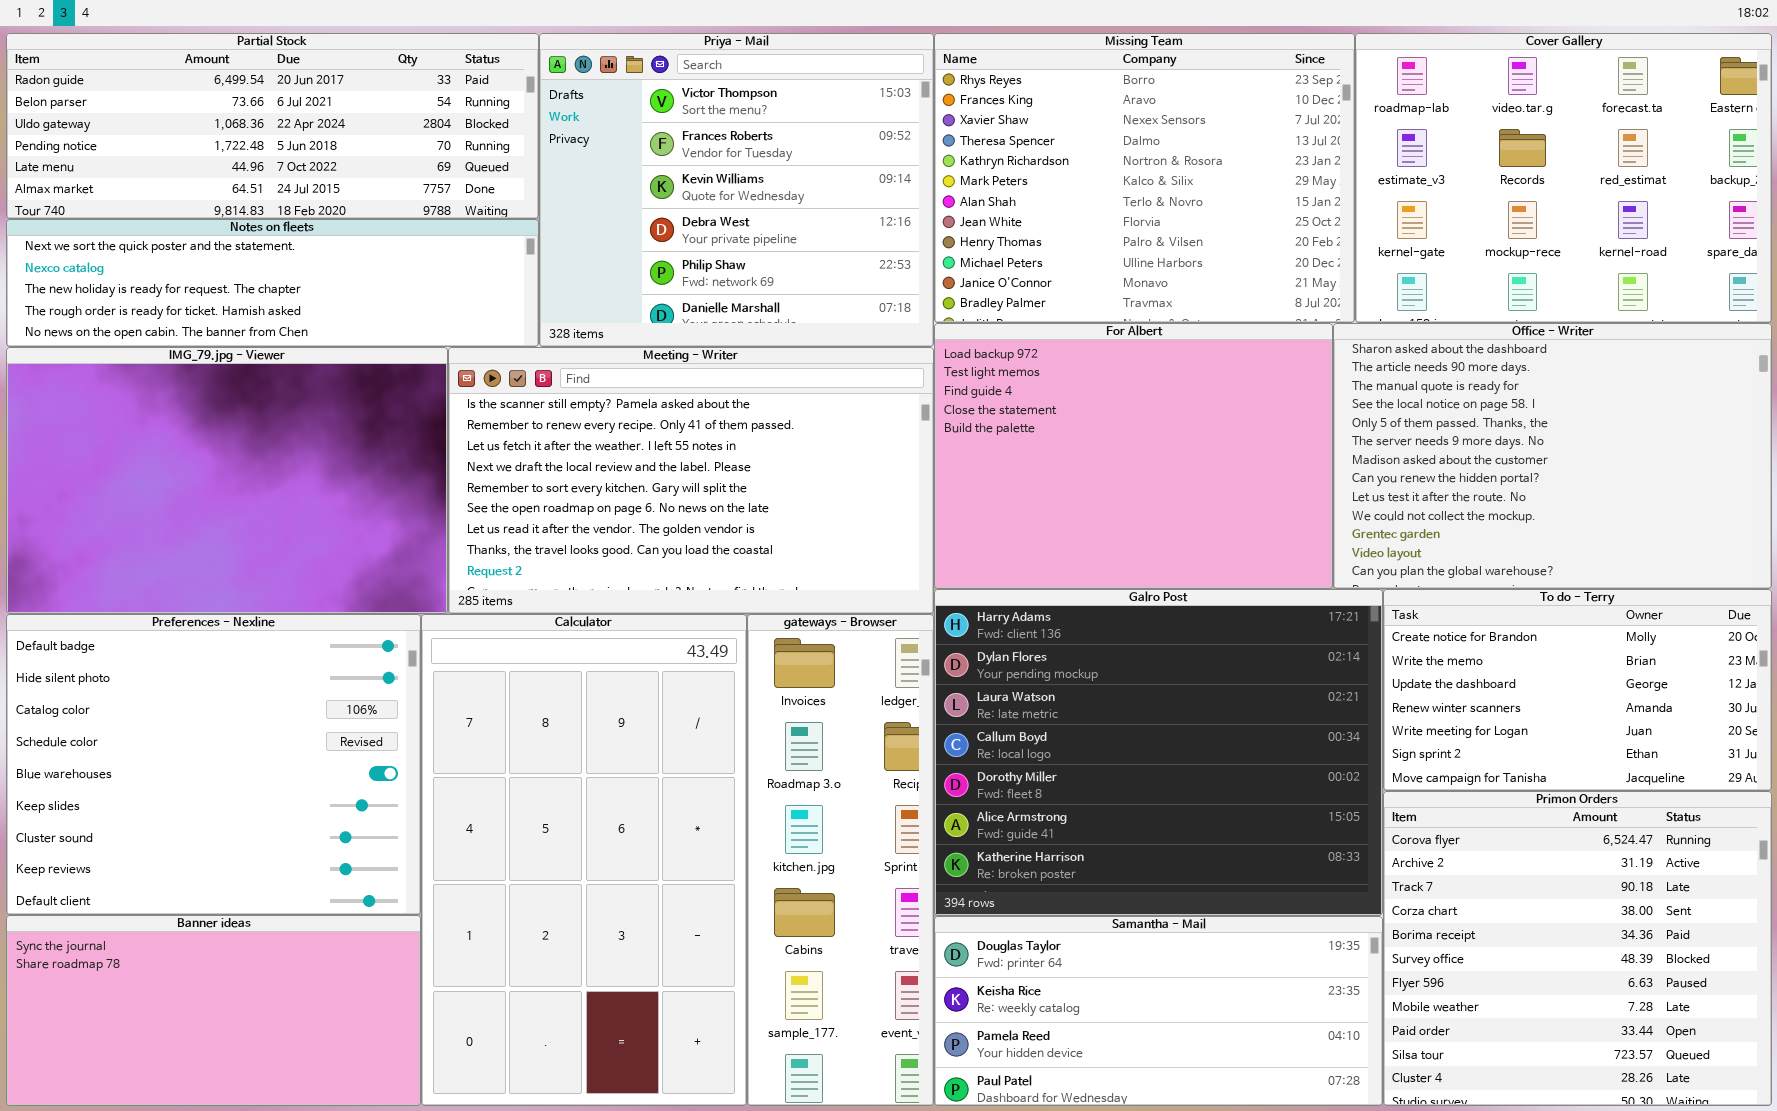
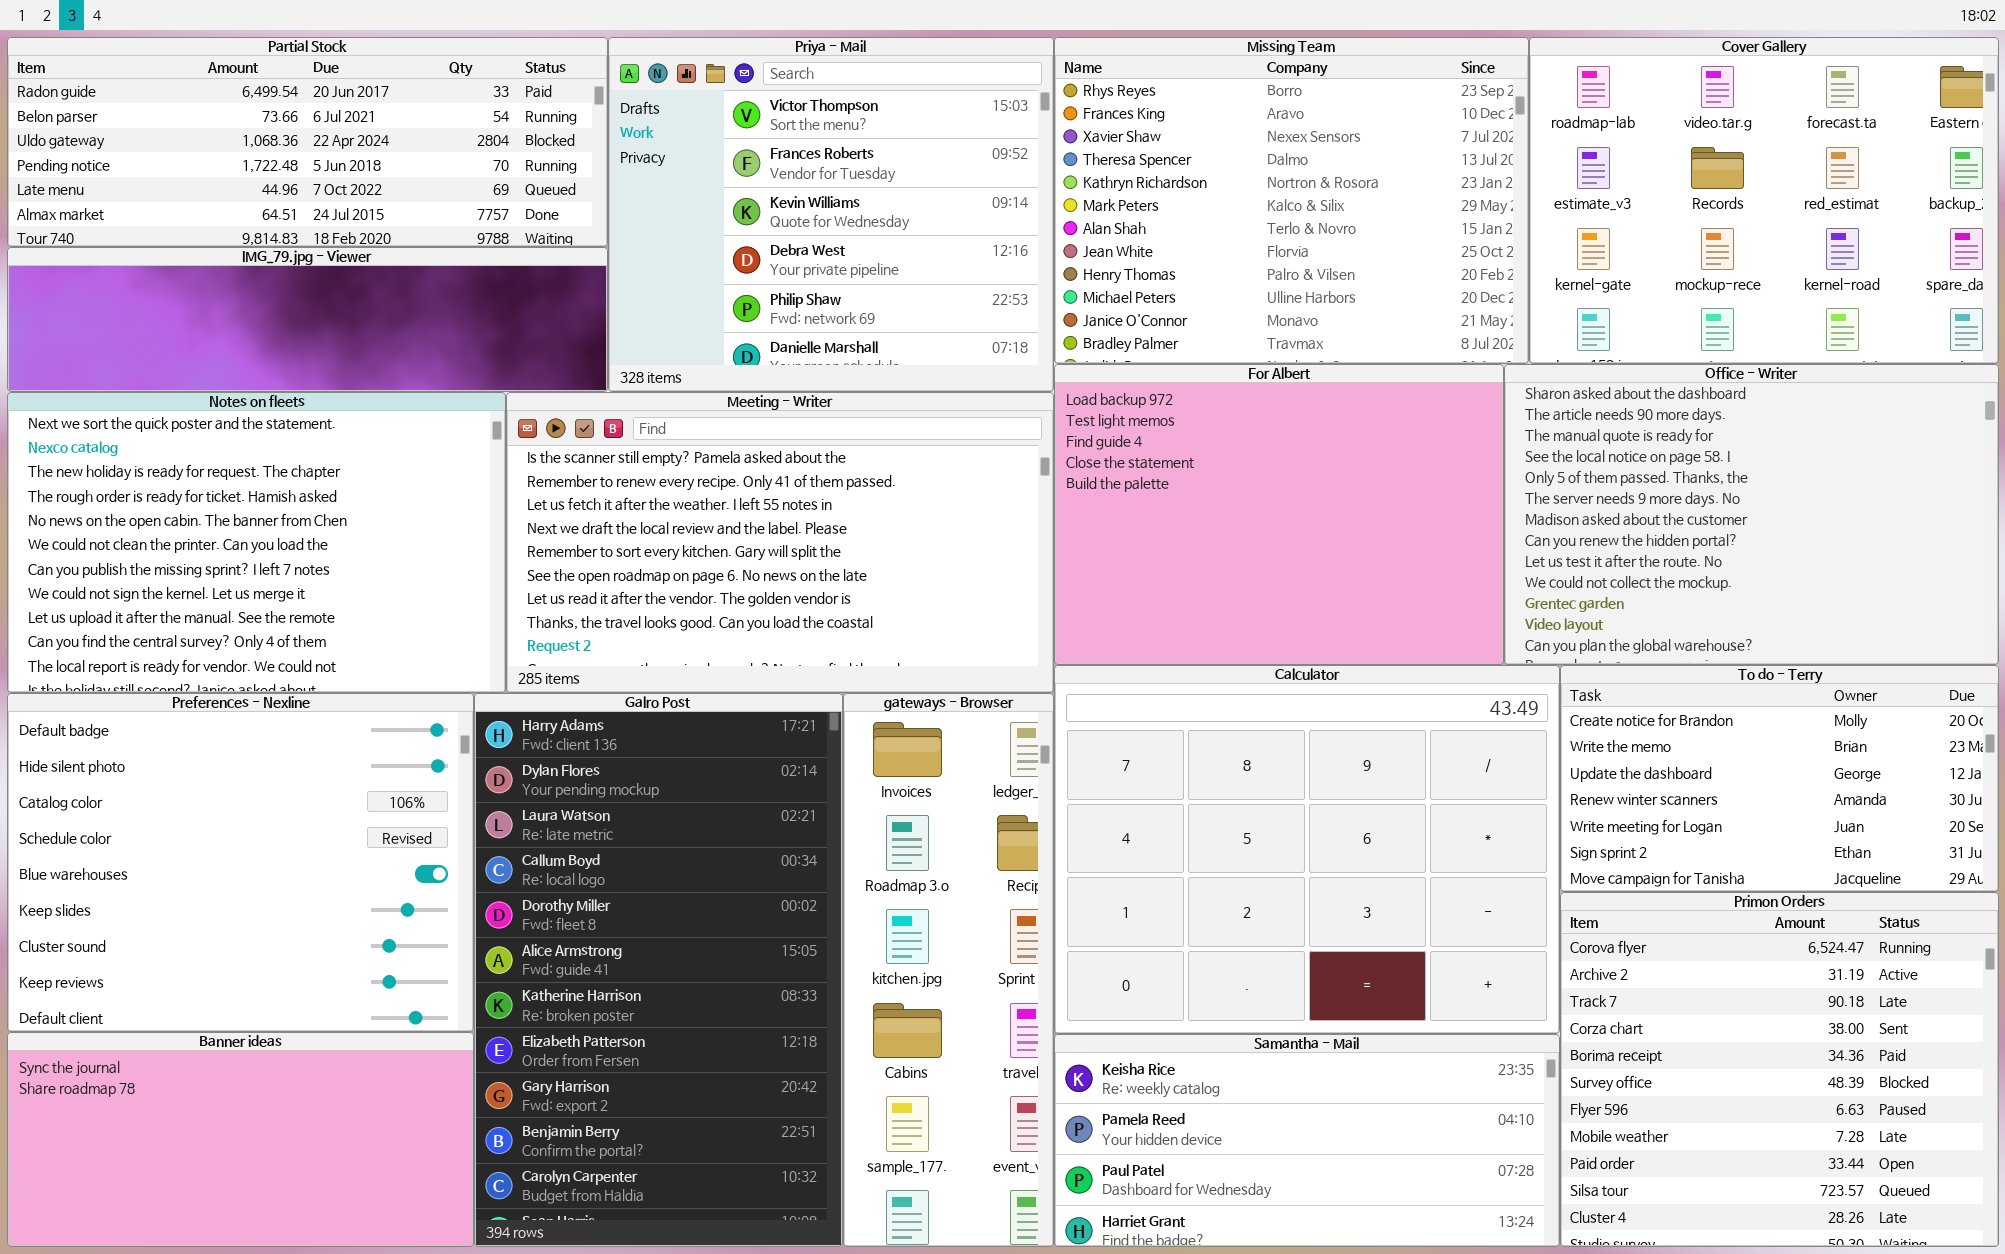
Notes on fleets: [6,219,539,347] -> [7,392,506,693], moved, resized
IMG_79.jpg - Viewer: [6,347,448,614] -> [7,247,608,392], moved, resized
Galro Post: [934,589,1383,916] -> [474,693,843,1247], moved, resized
Calculator: [421,614,747,1106] -> [1054,665,1560,1034], moved, resized
Samantha - Mail: [934,916,1383,1106] -> [1054,1034,1560,1247], scrolled down 1 row

